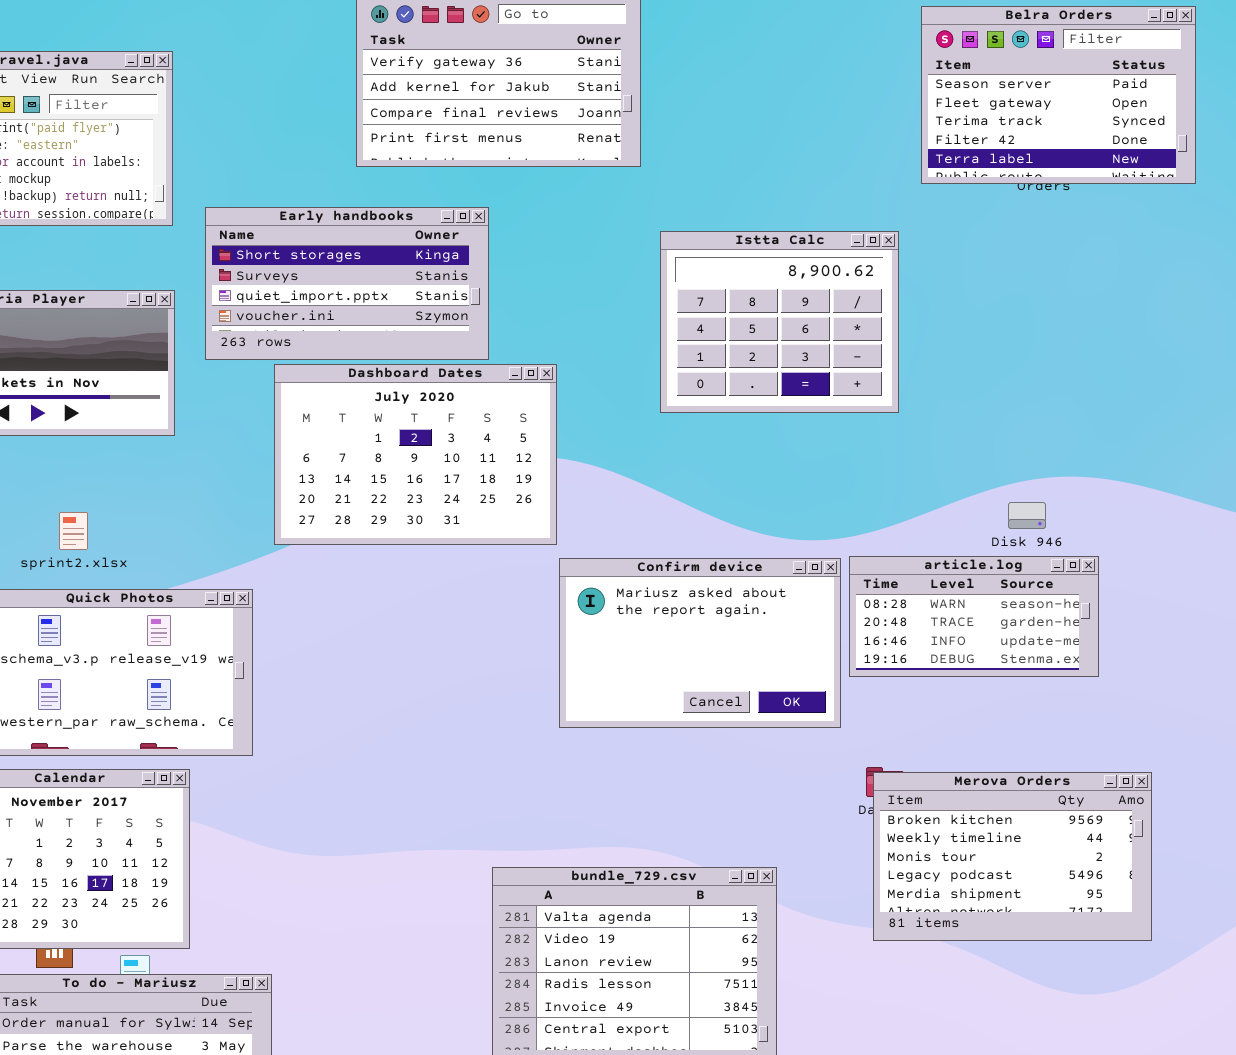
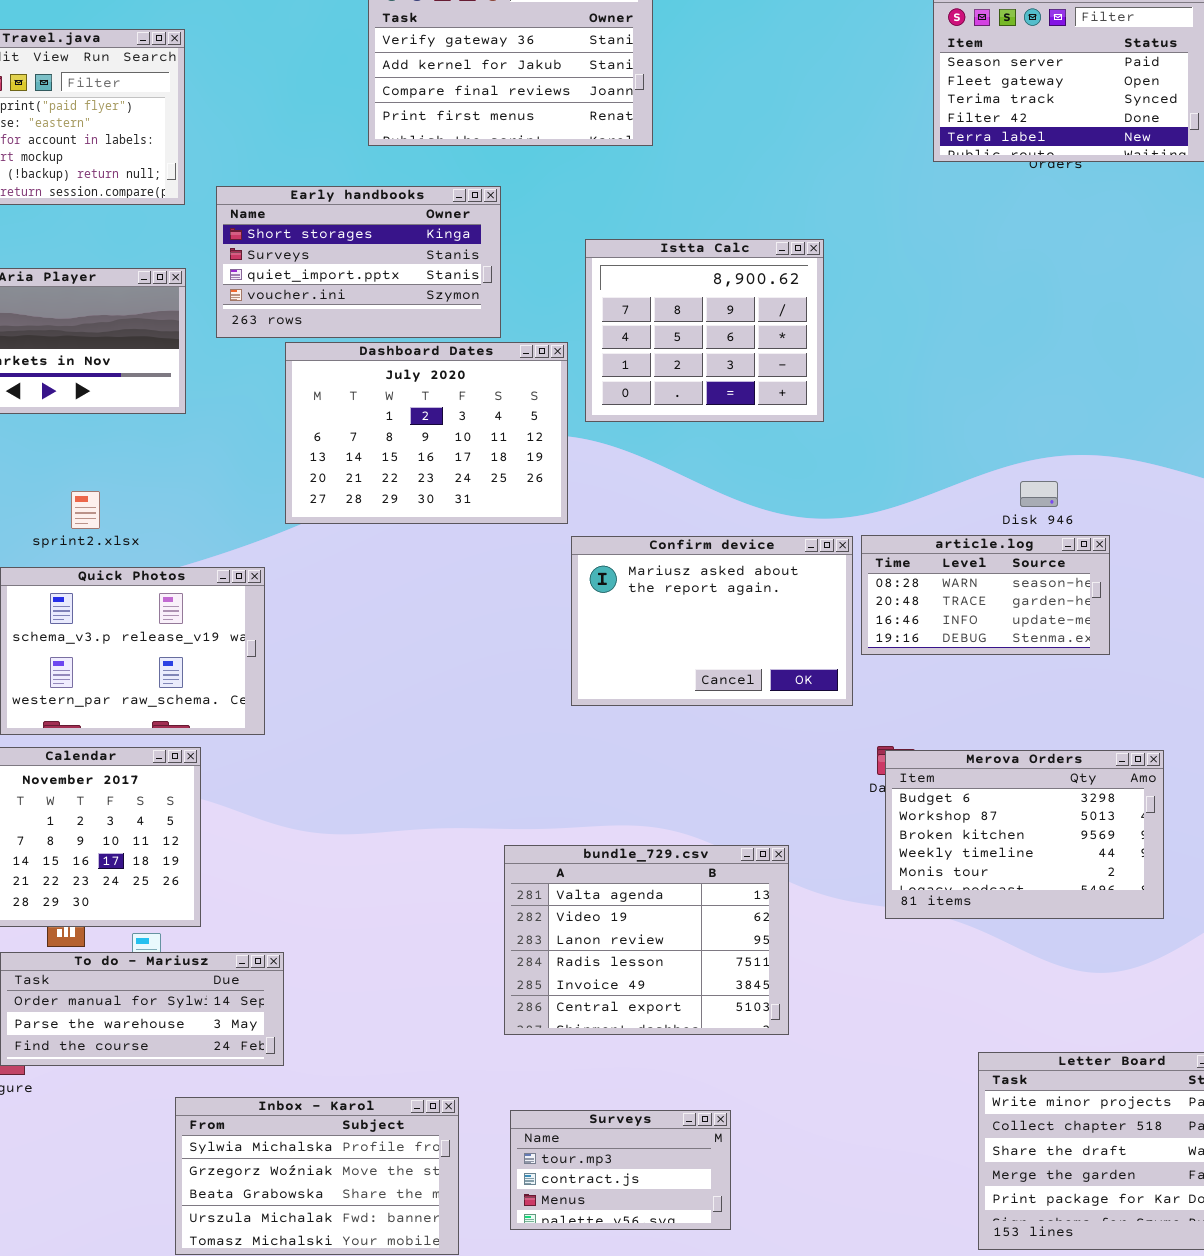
Istta Calc: [660,231,899,413] -> [585,239,824,422], moved
Merova Orders: [873,772,1152,941] -> [885,750,1164,919], scrolled up 2 rows

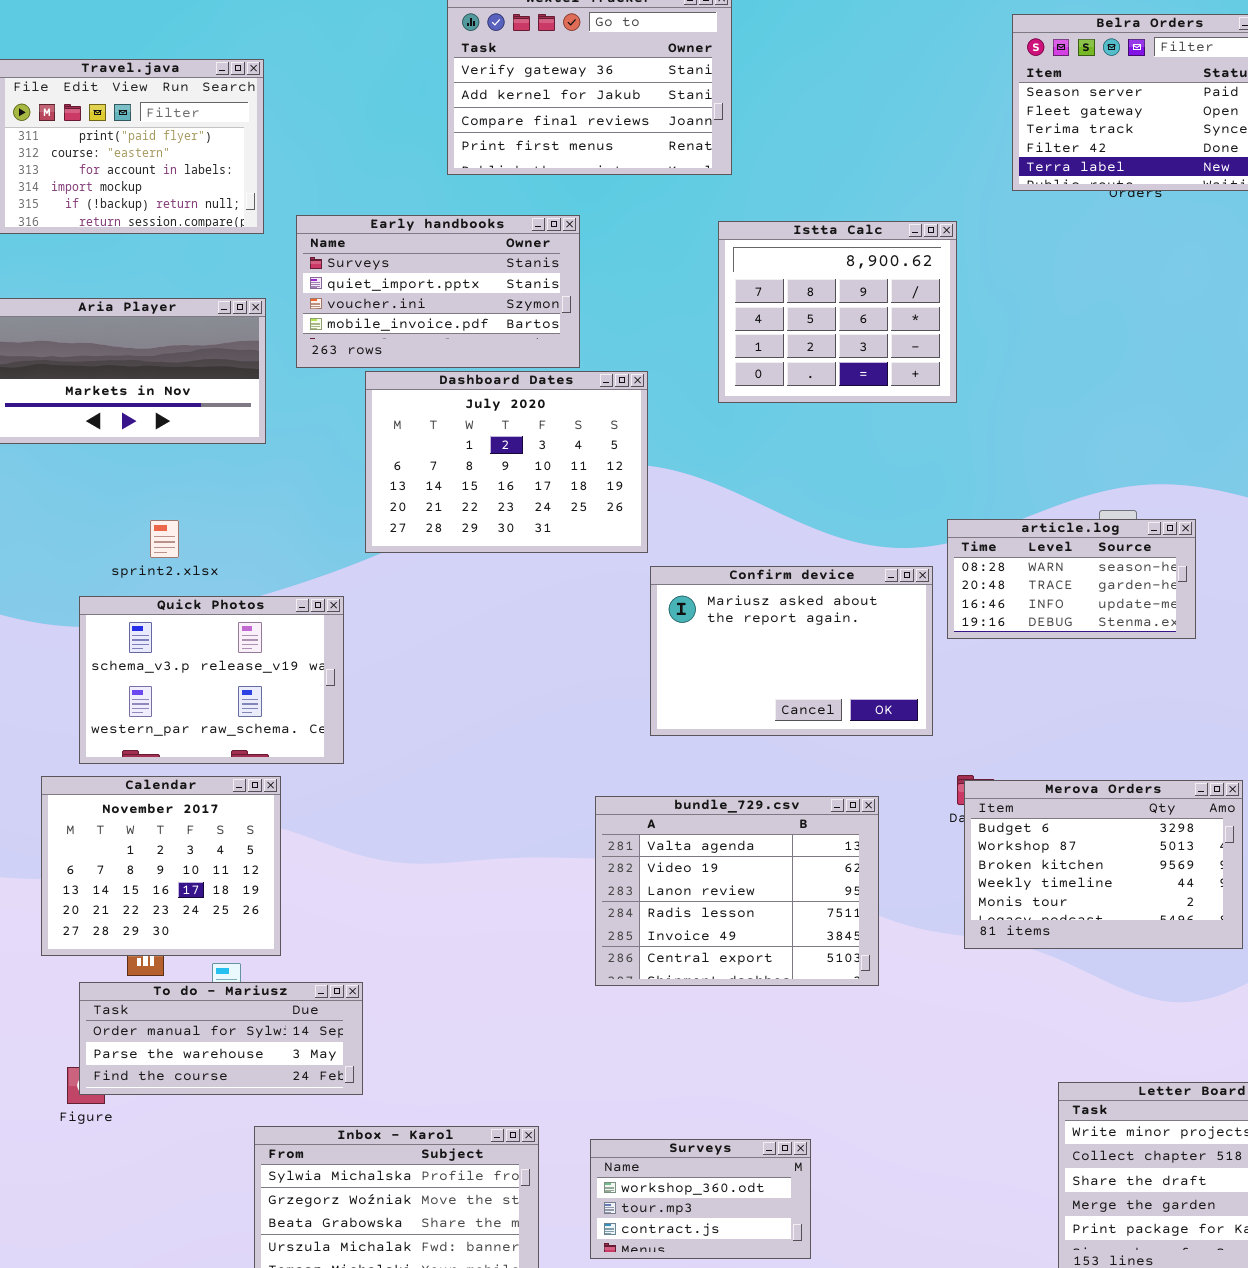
Early handbooks: [216,186,501,338] -> [296,215,580,368], scrolled down 1 row
Istta Calc: [585,239,824,422] -> [718,221,957,403], moved
article.log: [861,535,1110,655] -> [947,519,1196,639], moved
bundle_729.csv: [504,845,789,1035] -> [595,796,879,986], moved
Surveys: [510,1110,731,1230] -> [590,1139,811,1259], scrolled up 1 row

